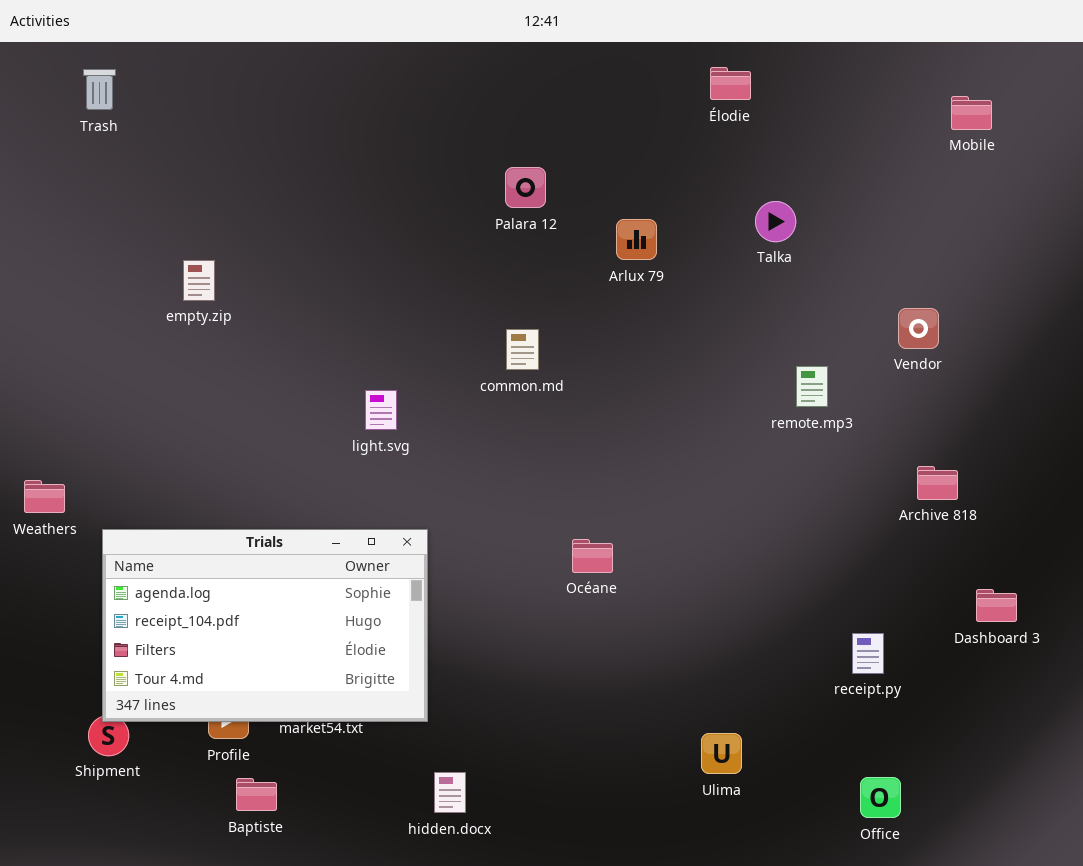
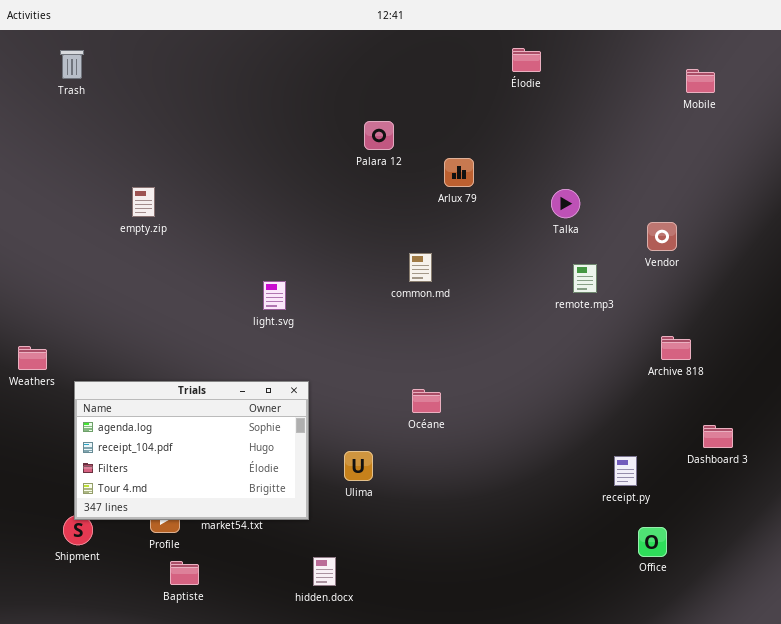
Talka: [755,201,796,242] -> [551,189,580,218], moved
common.md: [506,329,539,370] -> [409,253,432,282], moved
Ulima: [701,733,742,774] -> [344,451,373,481], moved
Office: [860,777,901,818] -> [638,527,667,557], moved

